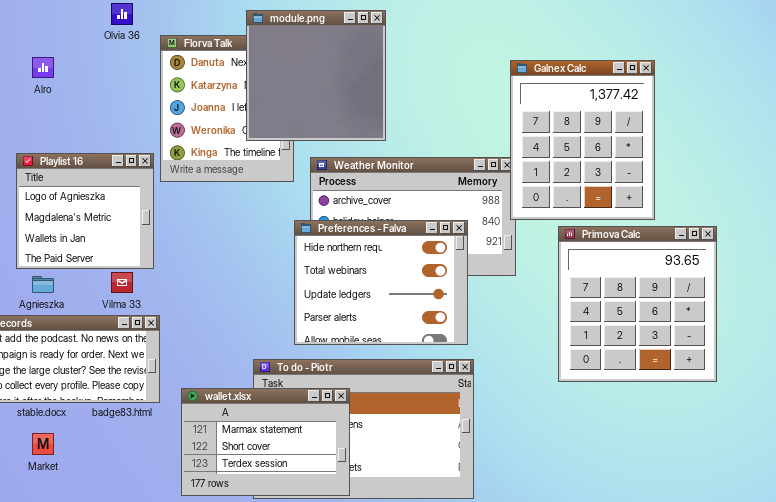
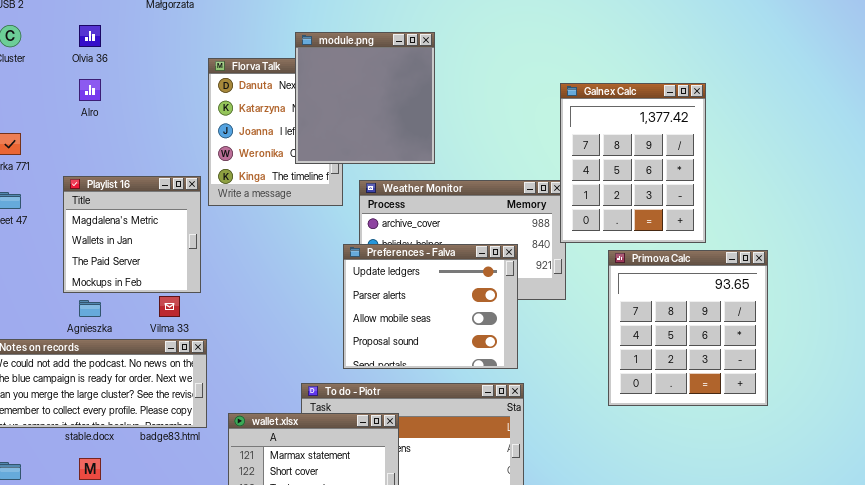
Olvia 36: [111,3,133,25] -> [79,25,101,47], moved
Playlist 16: [16,153,154,269] -> [63,176,201,293], scrolled down 1 row
Preferences - Falva: [294,220,468,345] -> [343,244,518,369], scrolled down 2 rows

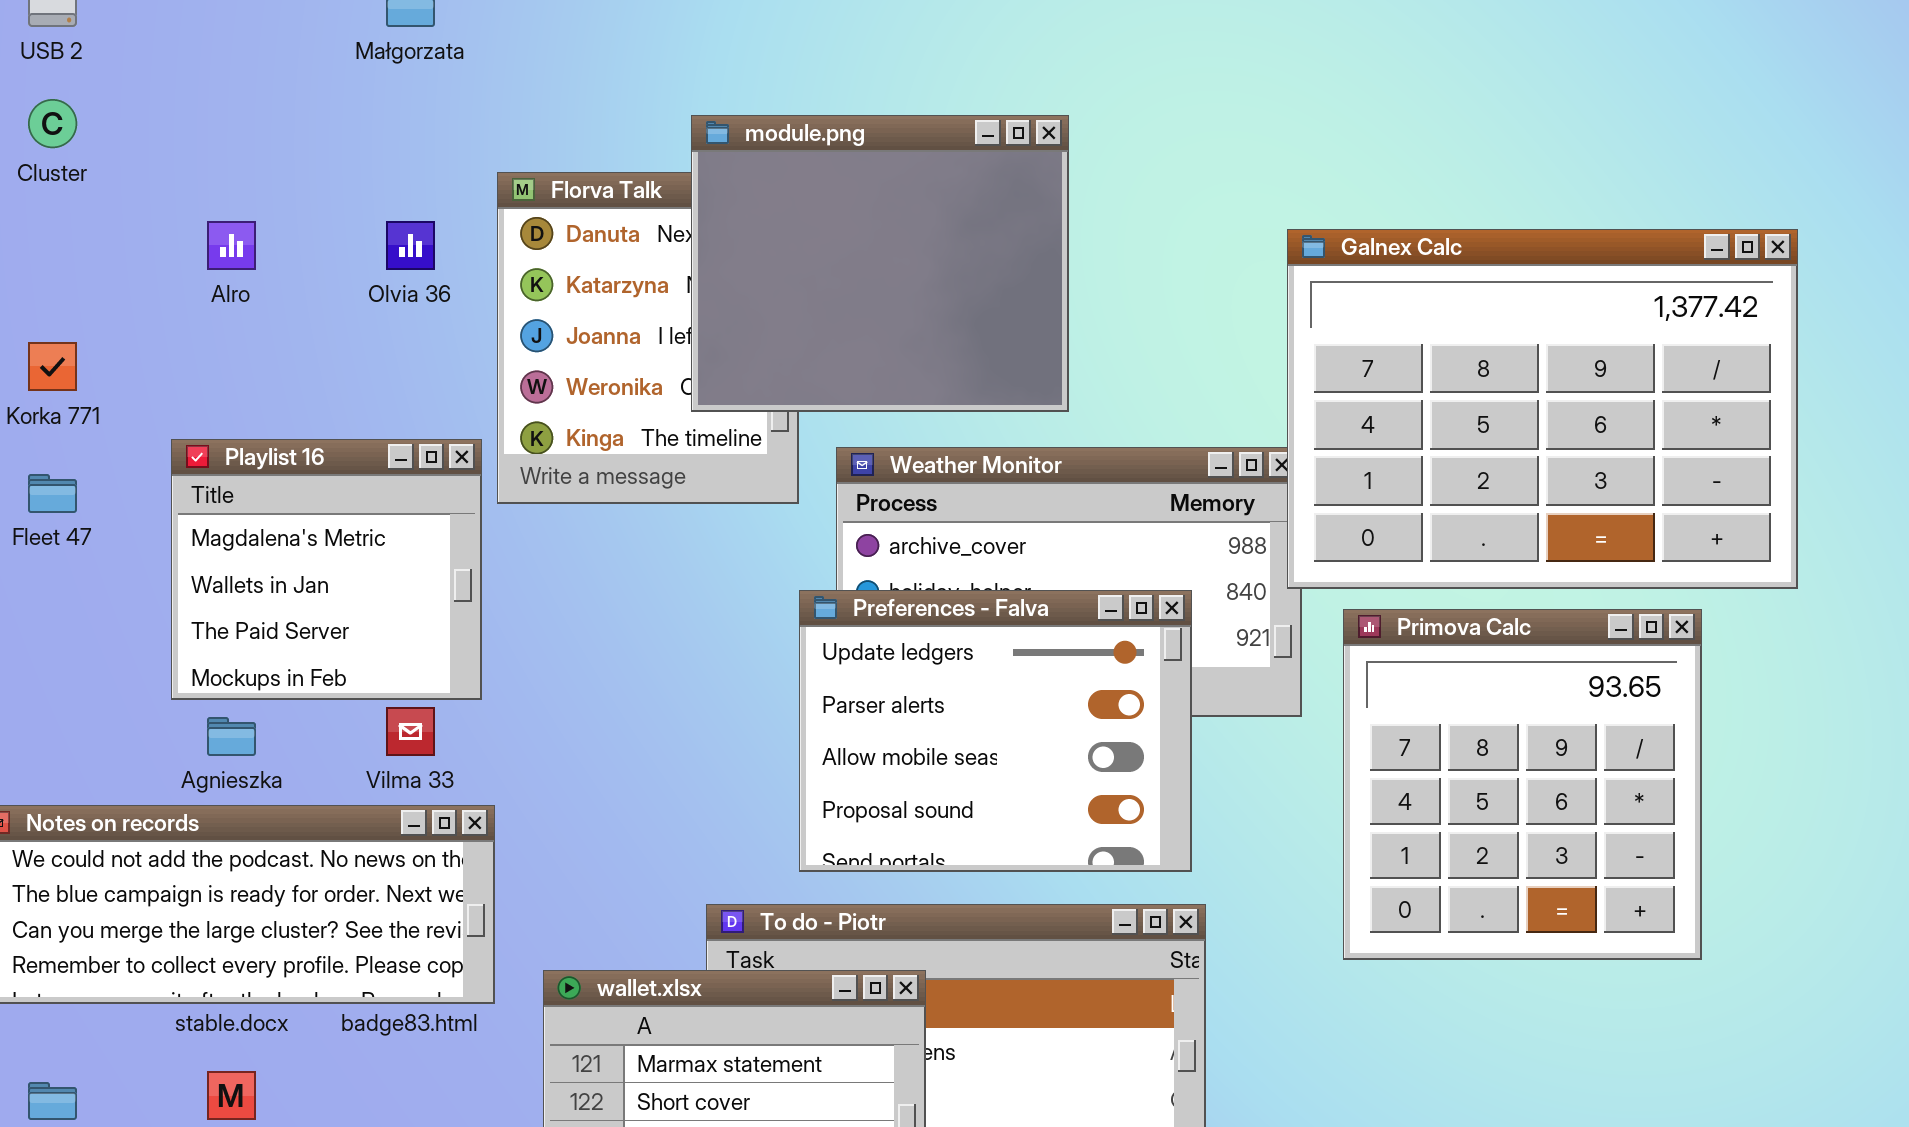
Olvia 36: [79,25,101,47] -> [386,221,435,270], moved
module.png: [295,32,435,164] -> [691,115,1069,412], resized
Galnex Calc: [560,83,706,243] -> [1287,229,1798,589], resized
Primova Calc: [608,250,768,406] -> [1343,609,1702,960], moved

